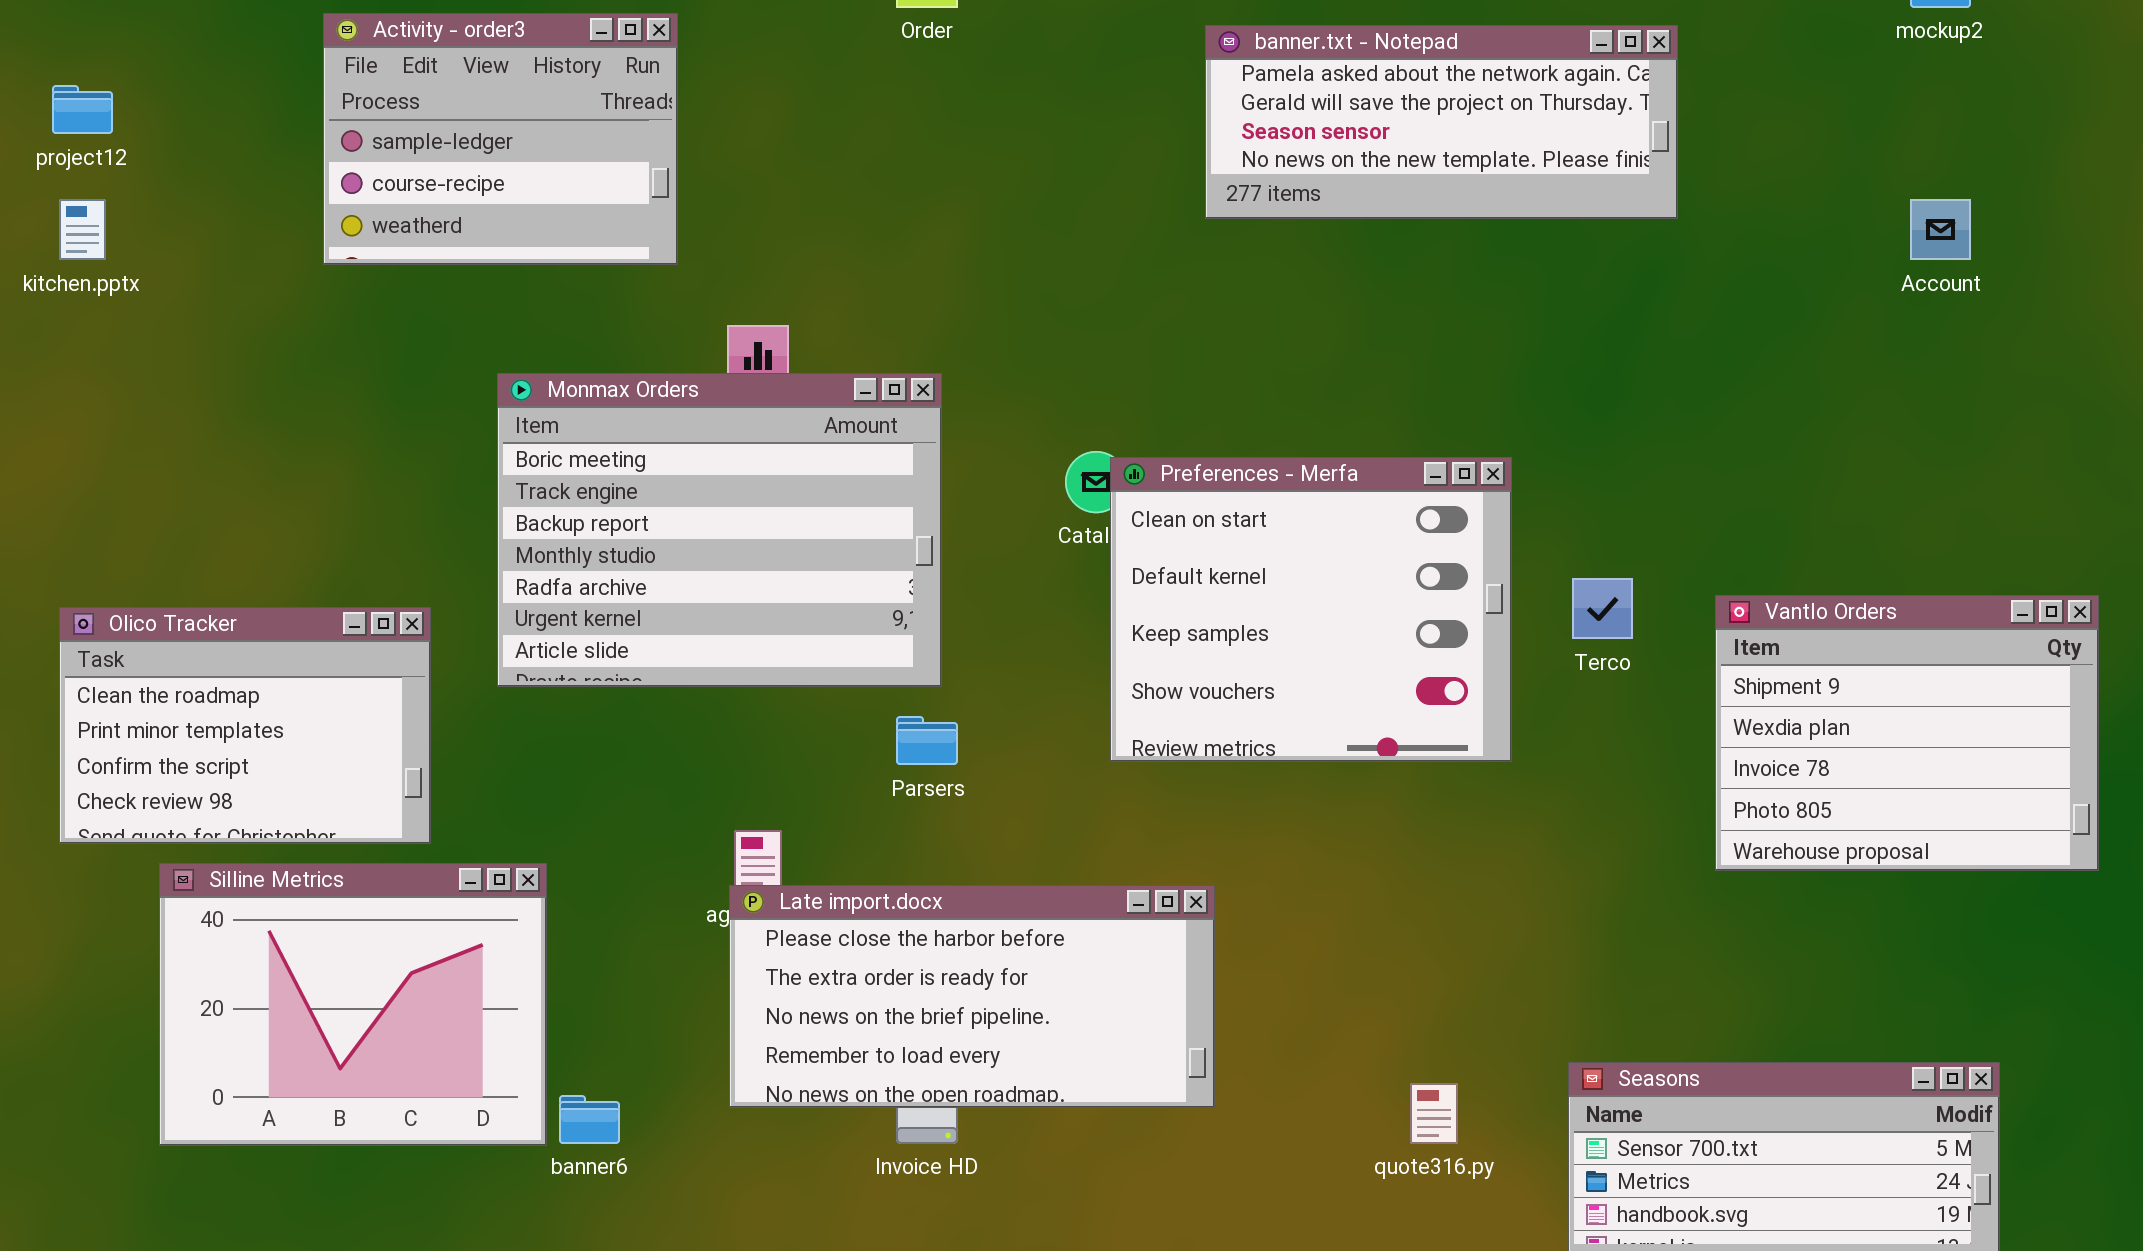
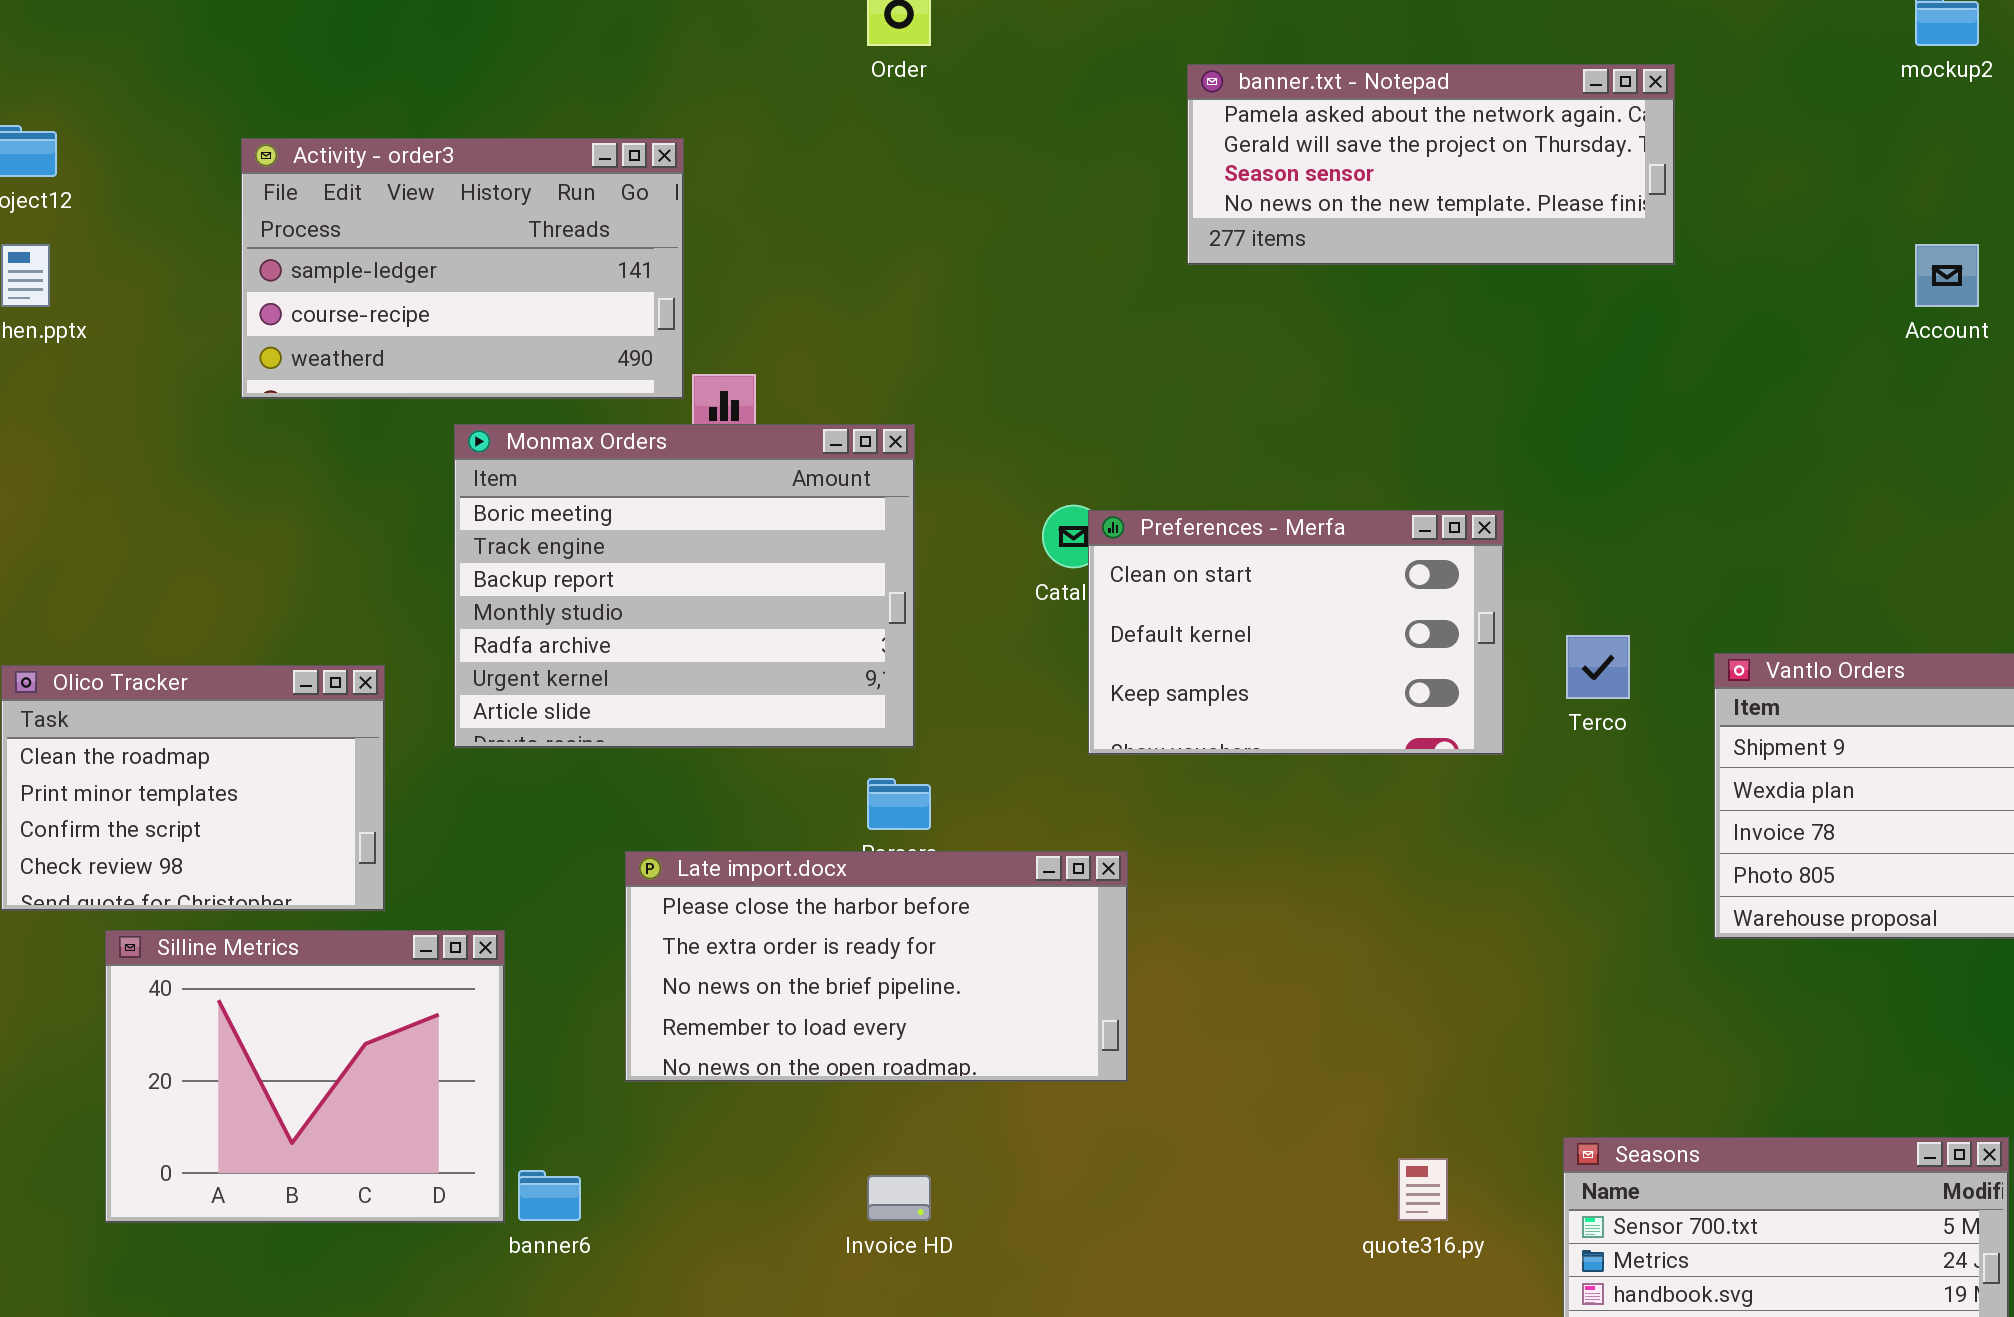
Activity - order3: [323,13,678,265] -> [241,138,684,399], moved, resized
Preferences - Merfa: [1110,457,1512,762] -> [1088,510,1504,755], resized
Late import.docx: [729,885,1215,1108] -> [625,851,1128,1082], moved

